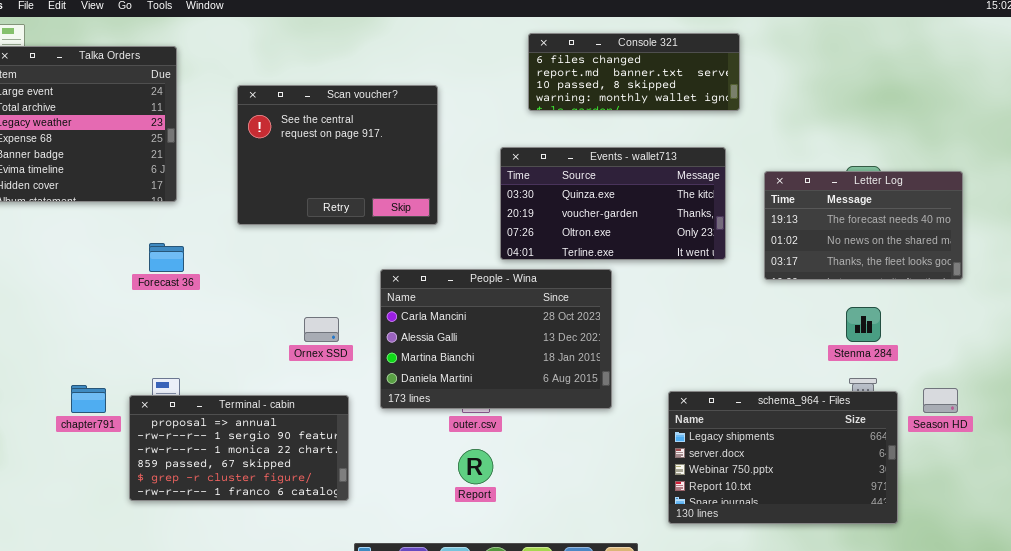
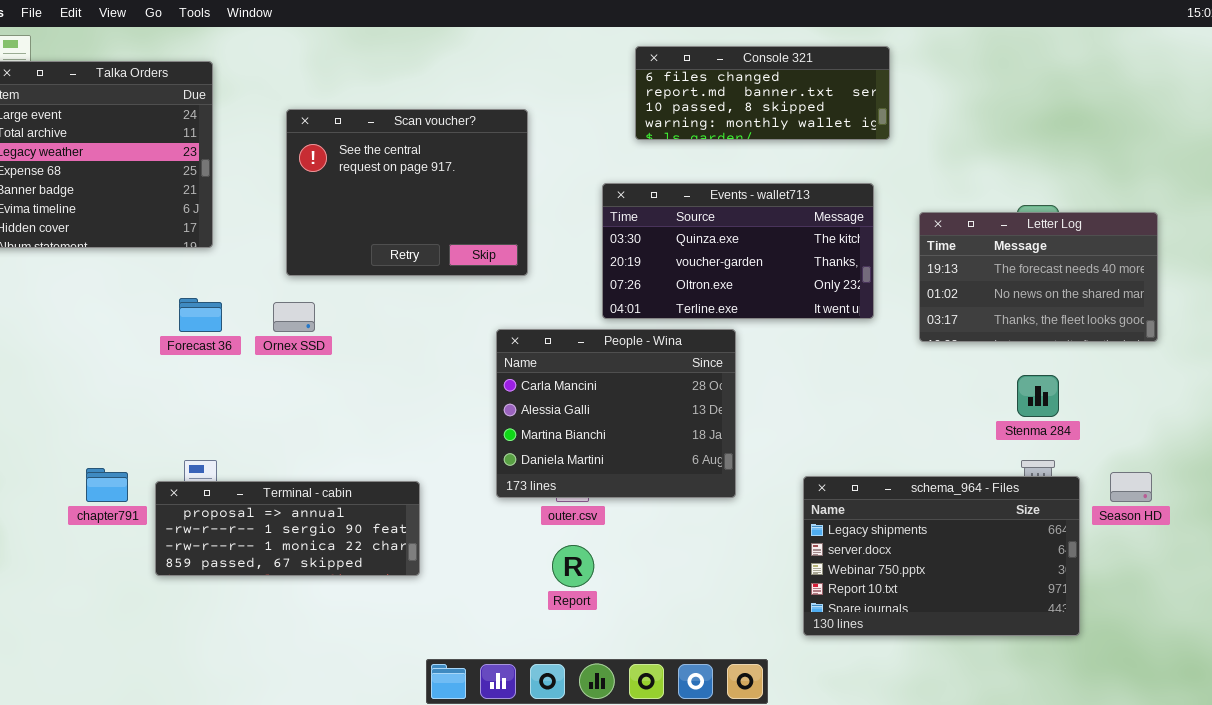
People - Wina: [380,269,612,409] -> [496,329,736,498], resized
Ornex SSD: [304,317,339,342] -> [273,302,315,332], moved
Terminal - cabin: [129,395,349,501] -> [155,481,420,576], resized

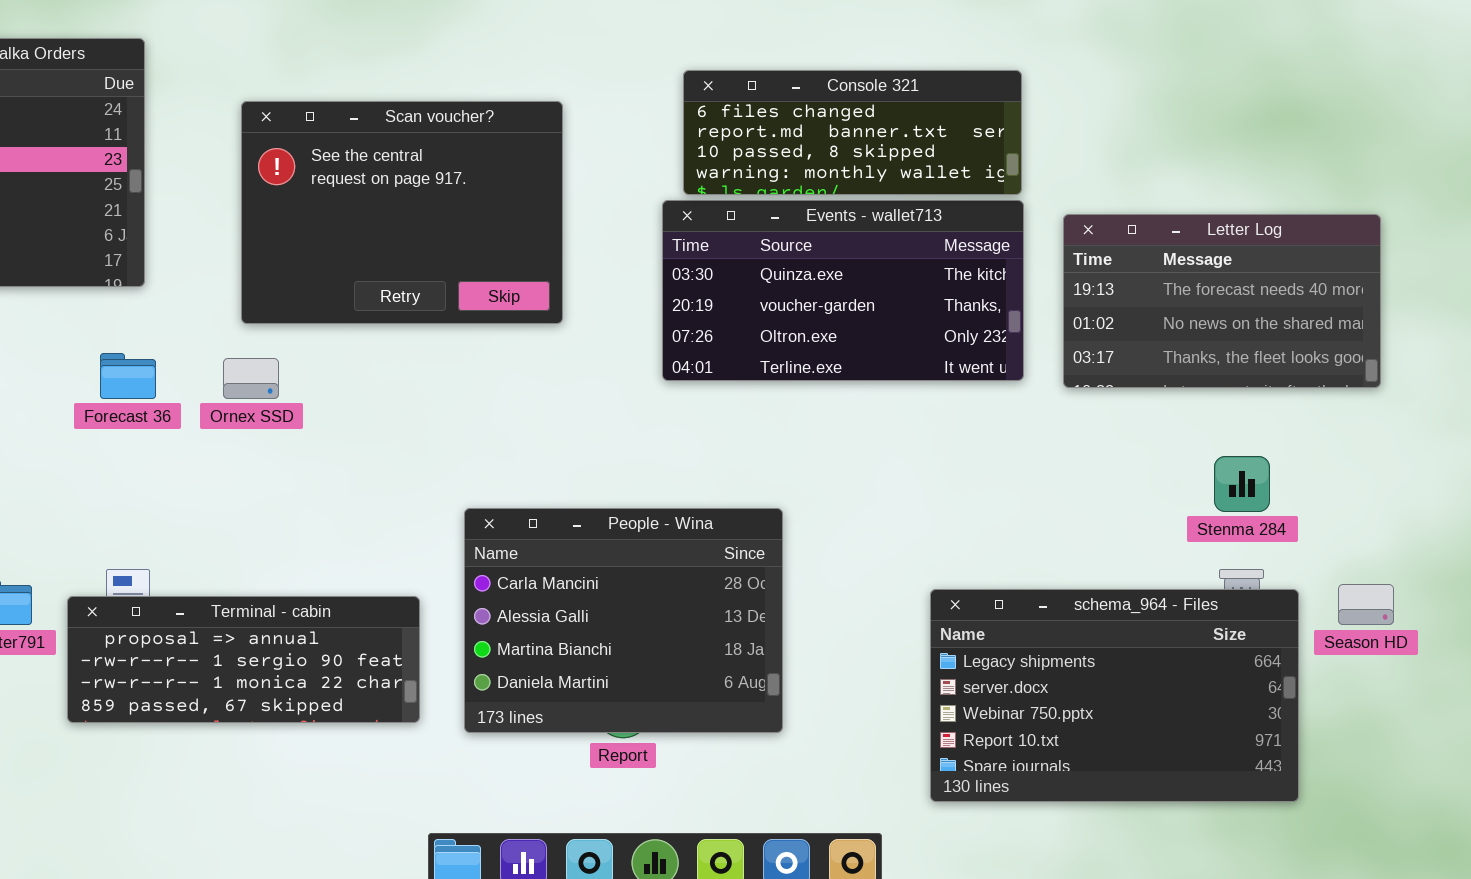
Console 321: [635,46,890,140] -> [683,70,1022,195], moved
Letter Log: [919,212,1158,342] -> [1063,214,1381,388], moved
People - Wina: [496,329,736,498] -> [464,508,783,733], moved

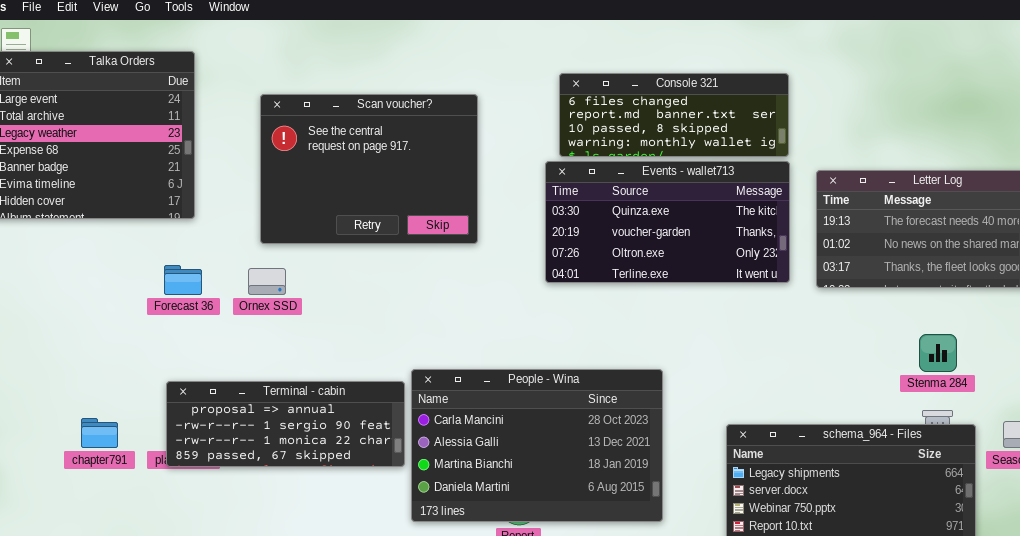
People - Wina: [464,508,783,733] -> [411,369,663,522], resized
Terminal - cabin: [67,596,420,723] -> [166,381,405,467], moved

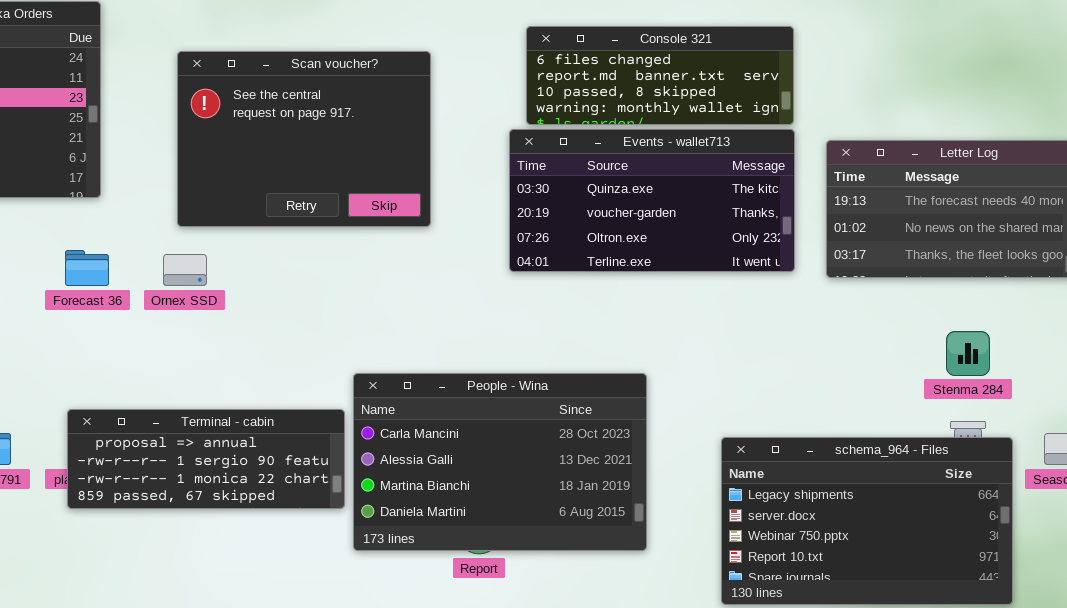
Terminal - cabin: [166,381,405,467] -> [67,409,345,509], moved

